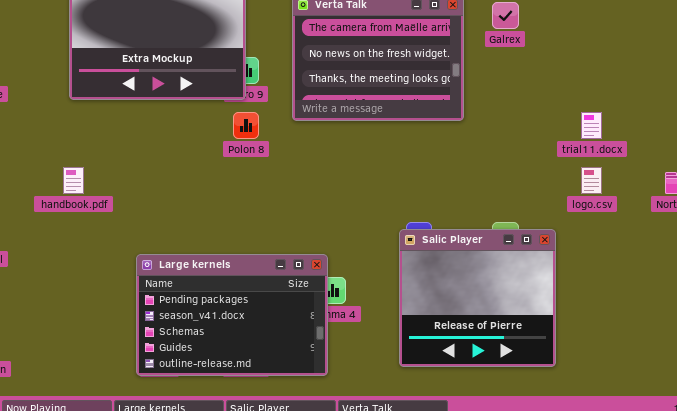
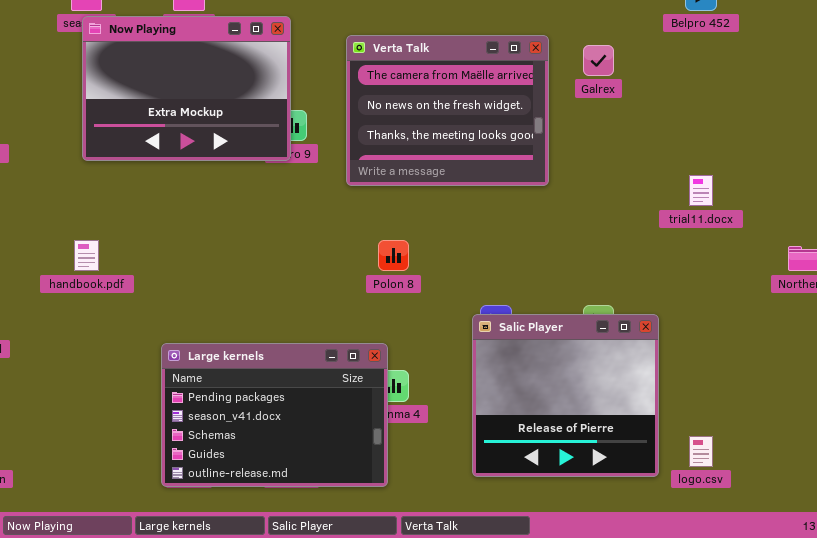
Polon 8: [233,112,259,139] -> [378,240,409,271], moved
logo.csv: [581,167,602,194] -> [689,436,713,467], moved

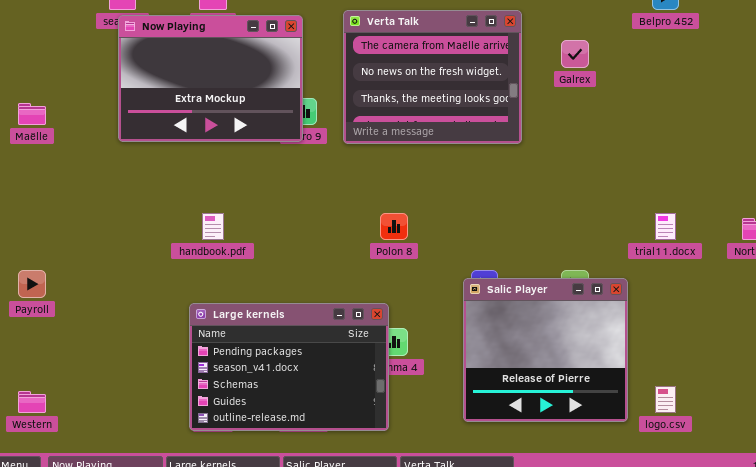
Verta Talk: [346,35,549,186] -> [343,10,522,144], moved
trial11.docx: [689,175,713,206] -> [655,213,676,240], moved
handbook.pdf: [74,240,99,271] -> [202,213,224,240], moved

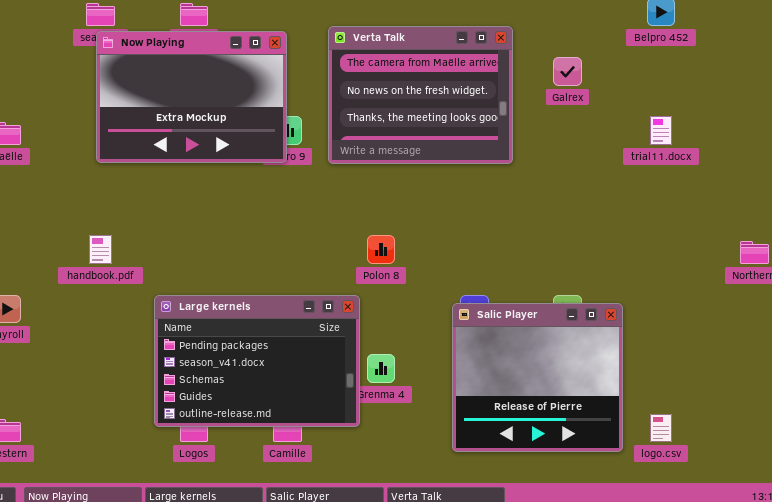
handbook.pdf: [202,213,224,240] -> [89,235,112,264], moved
trial11.docx: [655,213,676,240] -> [650,116,672,145], moved
Large kernels: [189,303,389,431] -> [154,295,360,427], moved

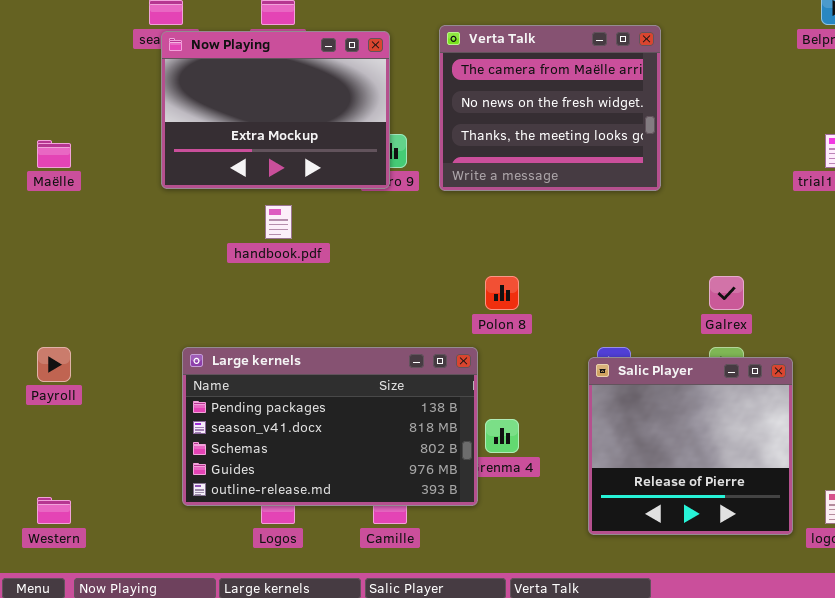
Galrex: [553,57,582,86] -> [709,276,744,310], moved
handbook.pdf: [89,235,112,264] -> [265,205,292,239], moved
Large kernels: [154,295,360,427] -> [182,347,478,506], resized

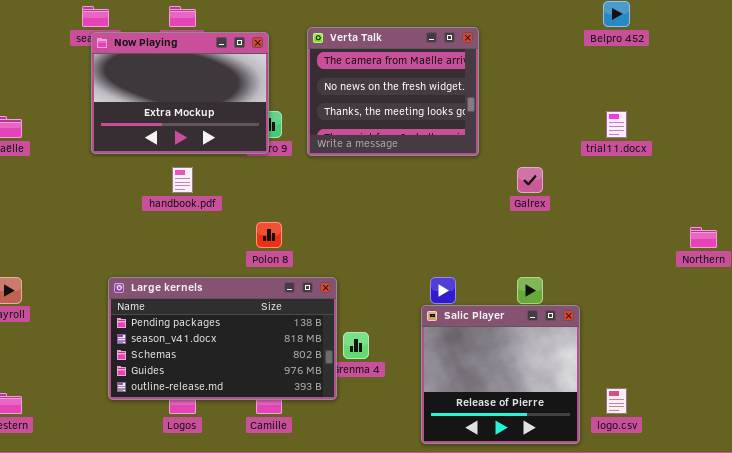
Polon 8: [485,276,519,310] -> [256,222,282,248], moved
Galrex: [709,276,744,310] -> [517,167,543,193], moved
Salic Player: [588,357,793,535] -> [421,305,580,444], moved

